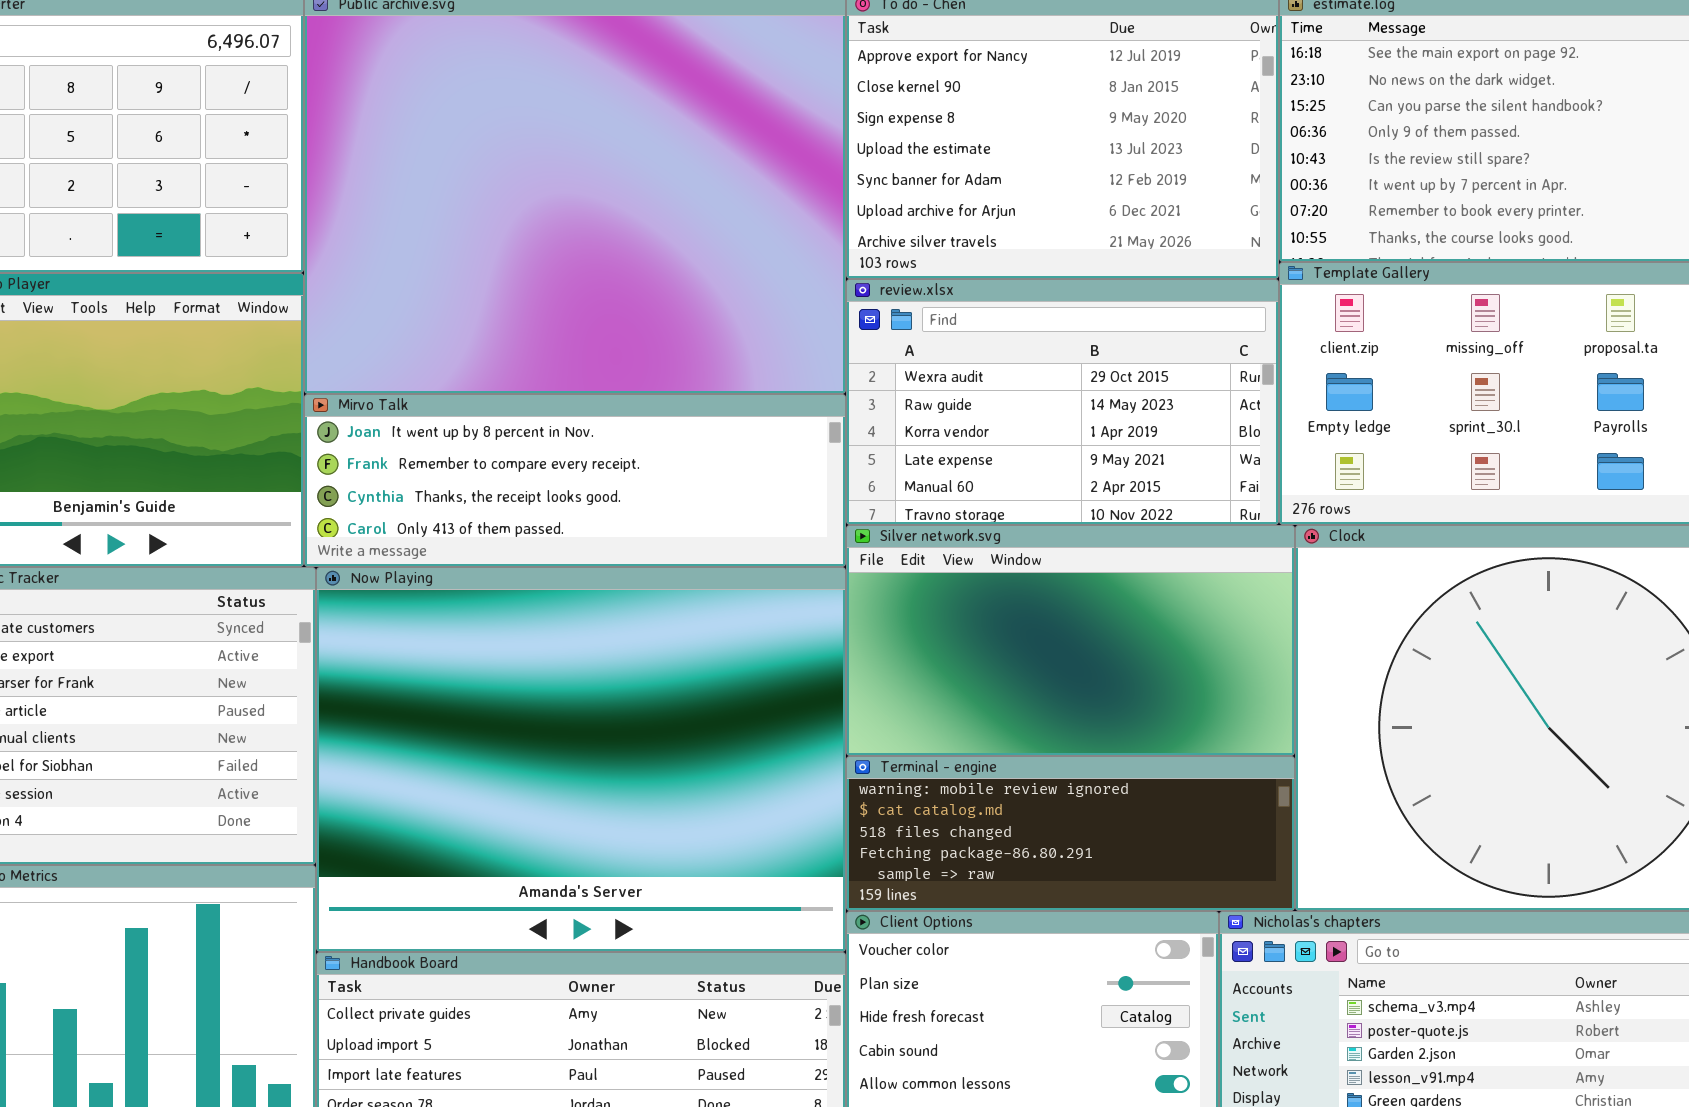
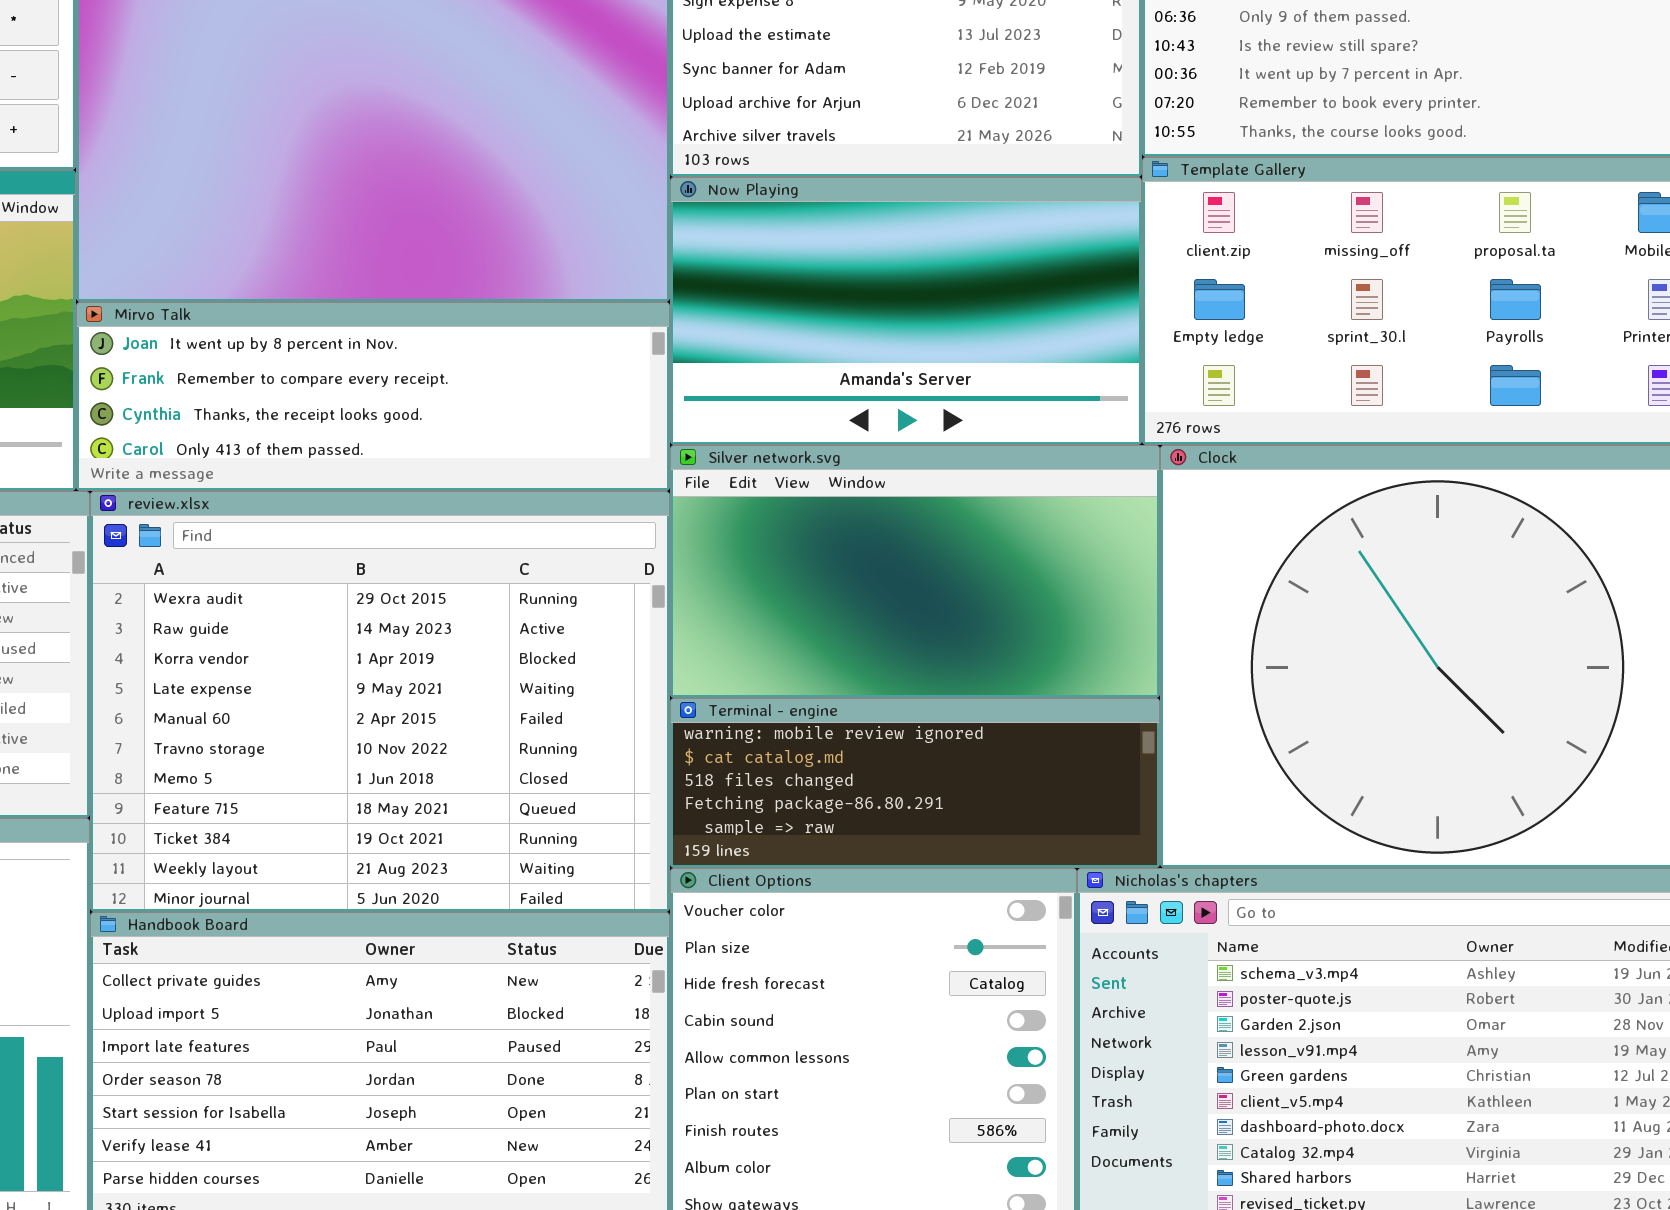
review.xlsx: [846,279,1279,525] -> [90,491,670,912], moved, resized
Now Playing: [316,567,846,952] -> [670,177,1142,445], moved, resized

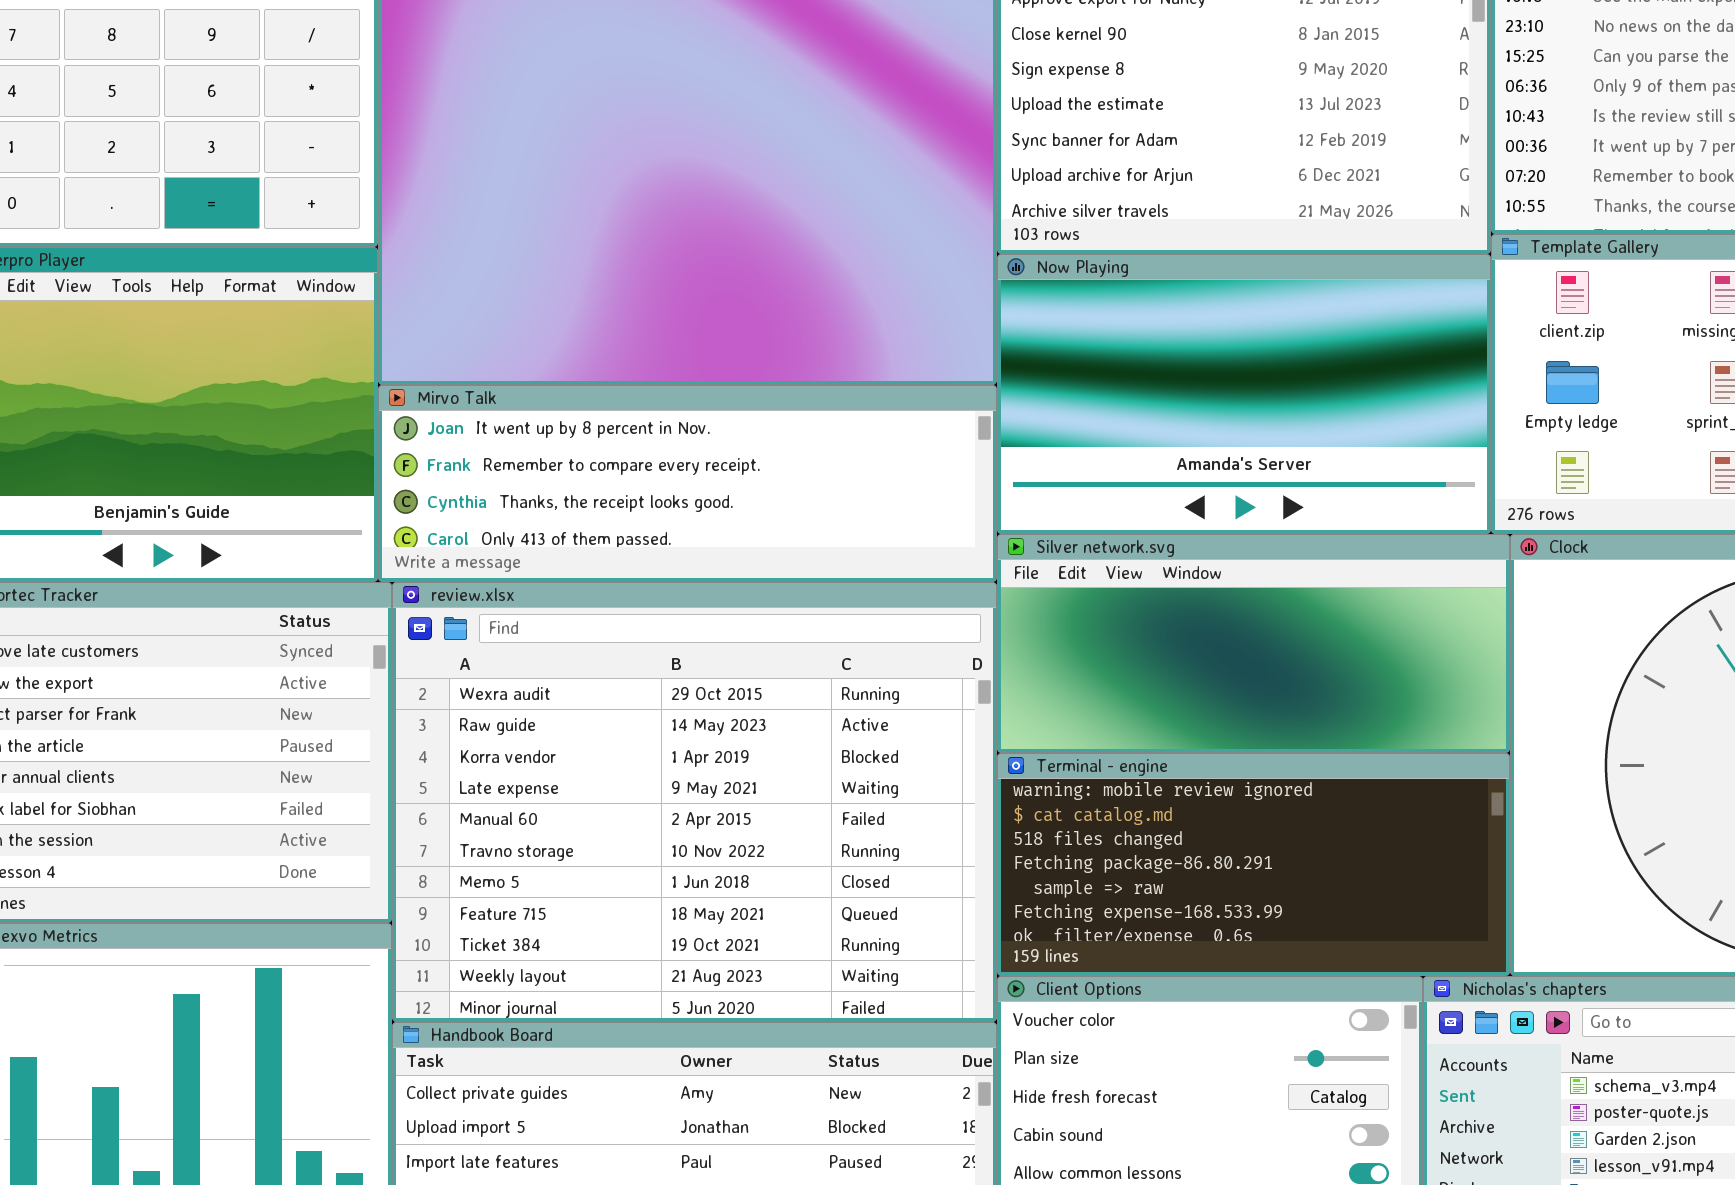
Silver network.svg: [670,445,1160,698] -> [997,534,1510,753], resized
Terminal - engine: [670,698,1160,868] -> [997,753,1510,976], resized

